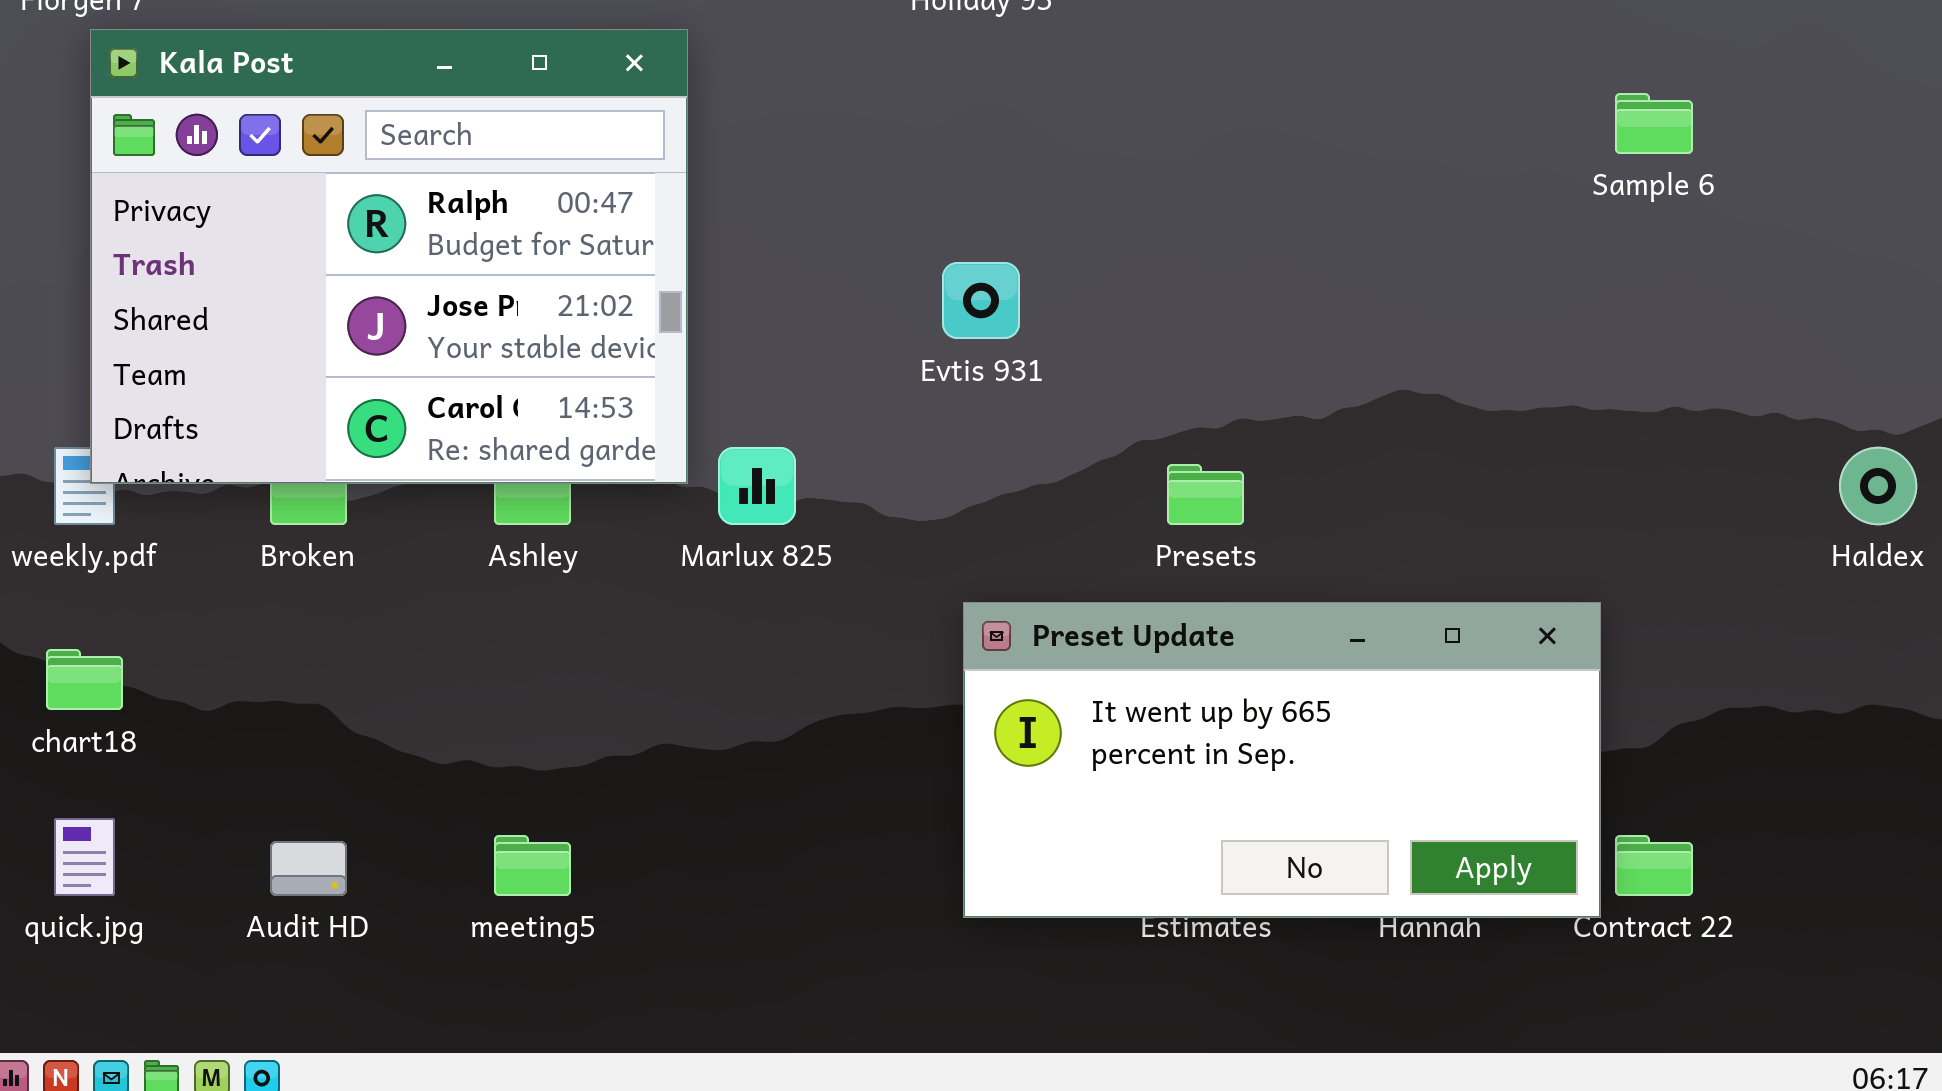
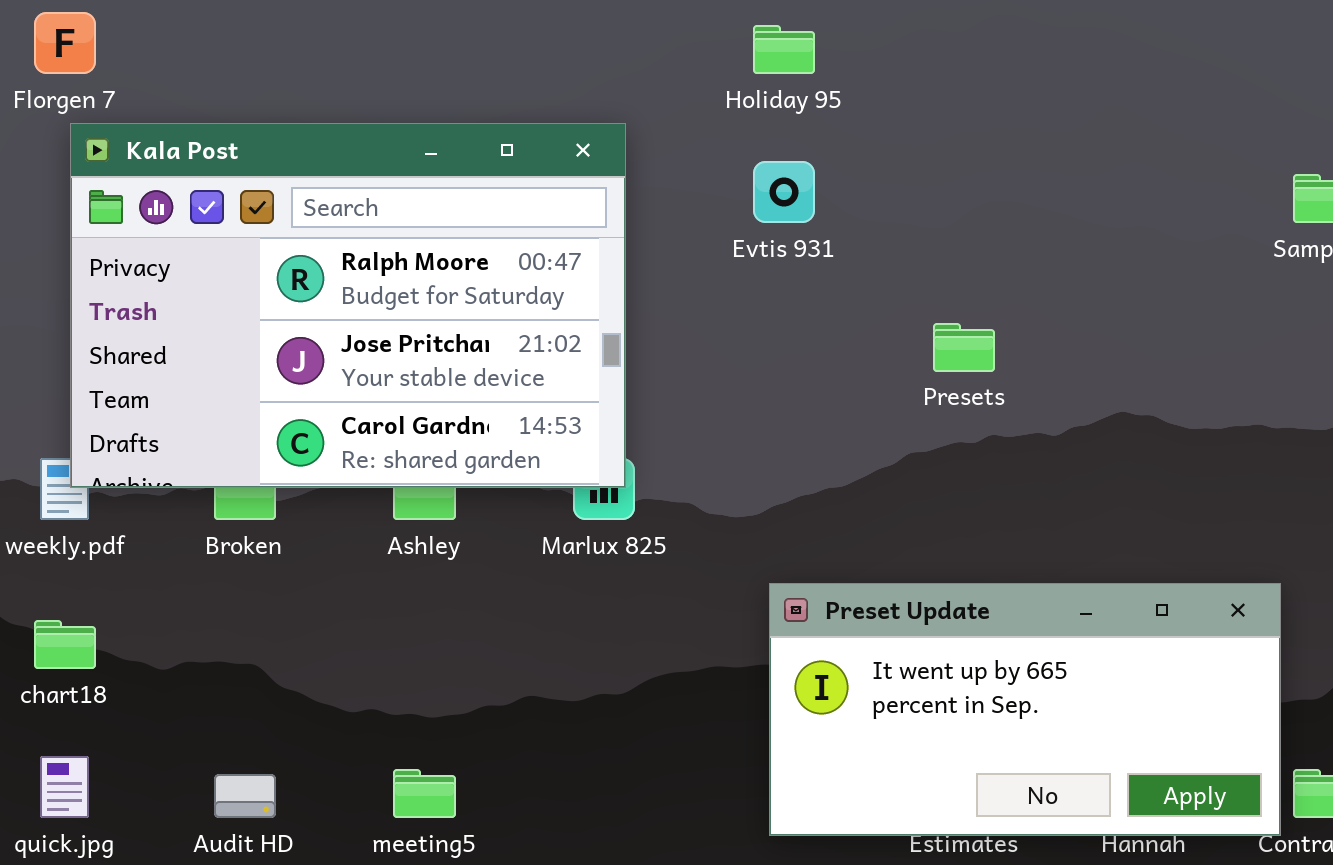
Kala Post: [90,29,688,484] -> [70,123,626,488], resized
Evtis 931: [942,262,1020,339] -> [753,161,815,223], moved
Presets: [1167,464,1244,525] -> [933,323,995,372], moved

